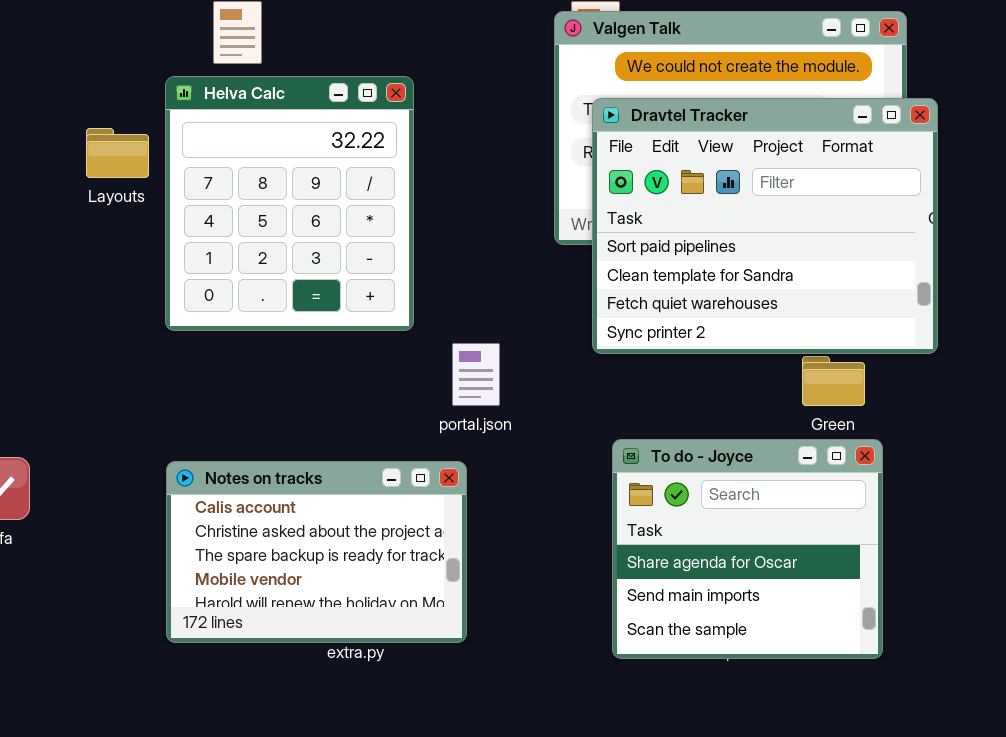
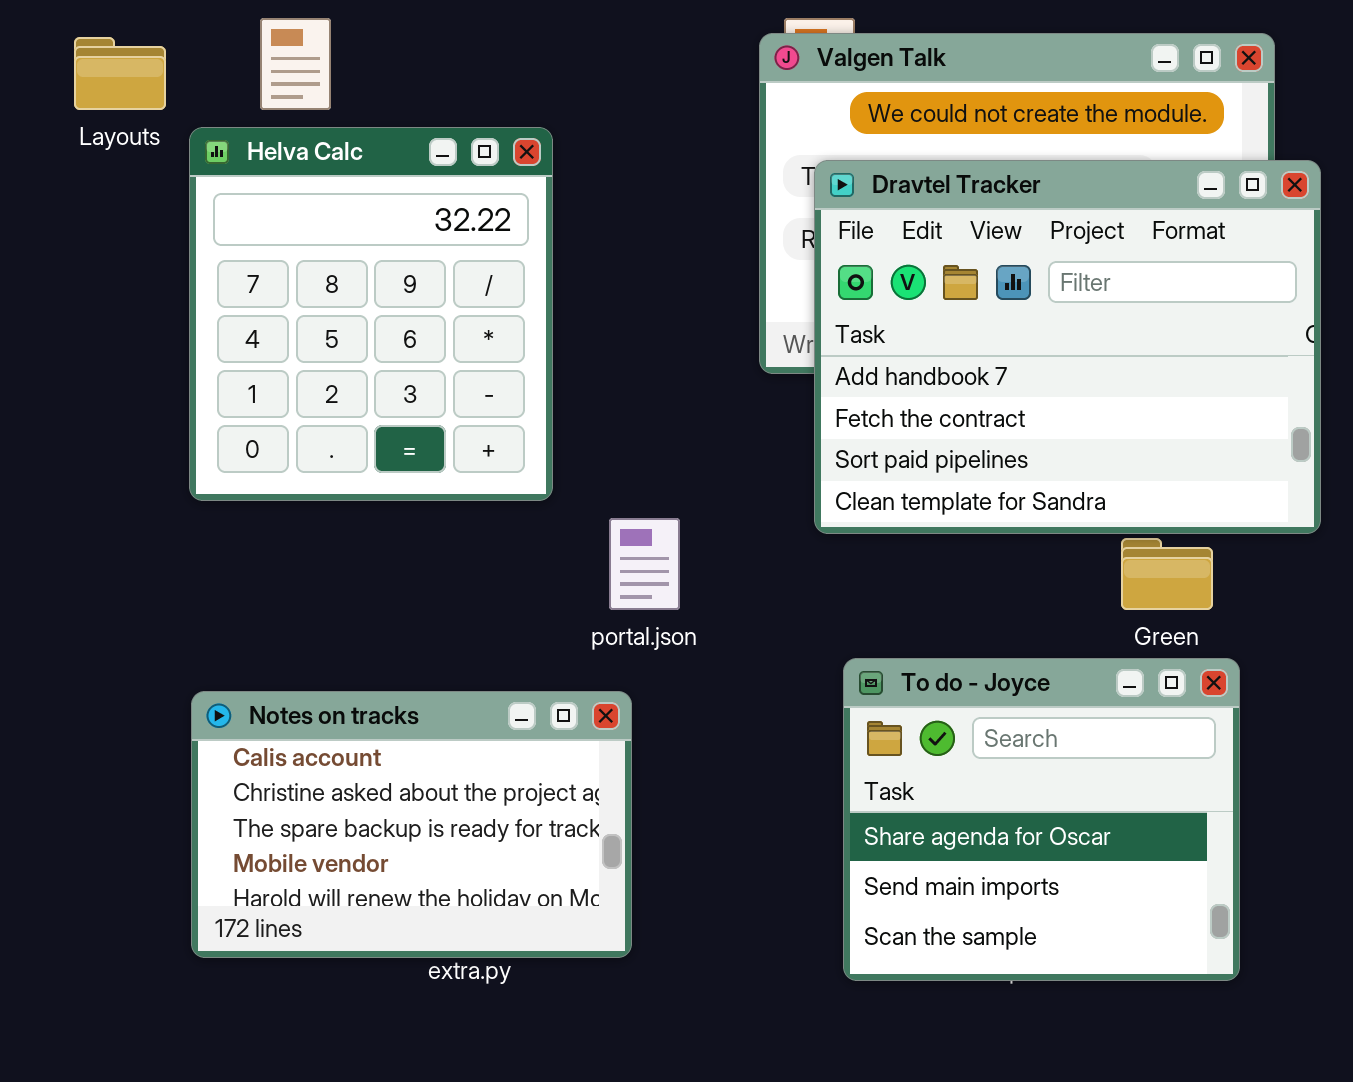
Dravtel Tracker: [592,98,938,354] -> [814,160,1321,534], scrolled up 2 rows
Layouts: [86,128,149,178] -> [74,37,166,110], moved

